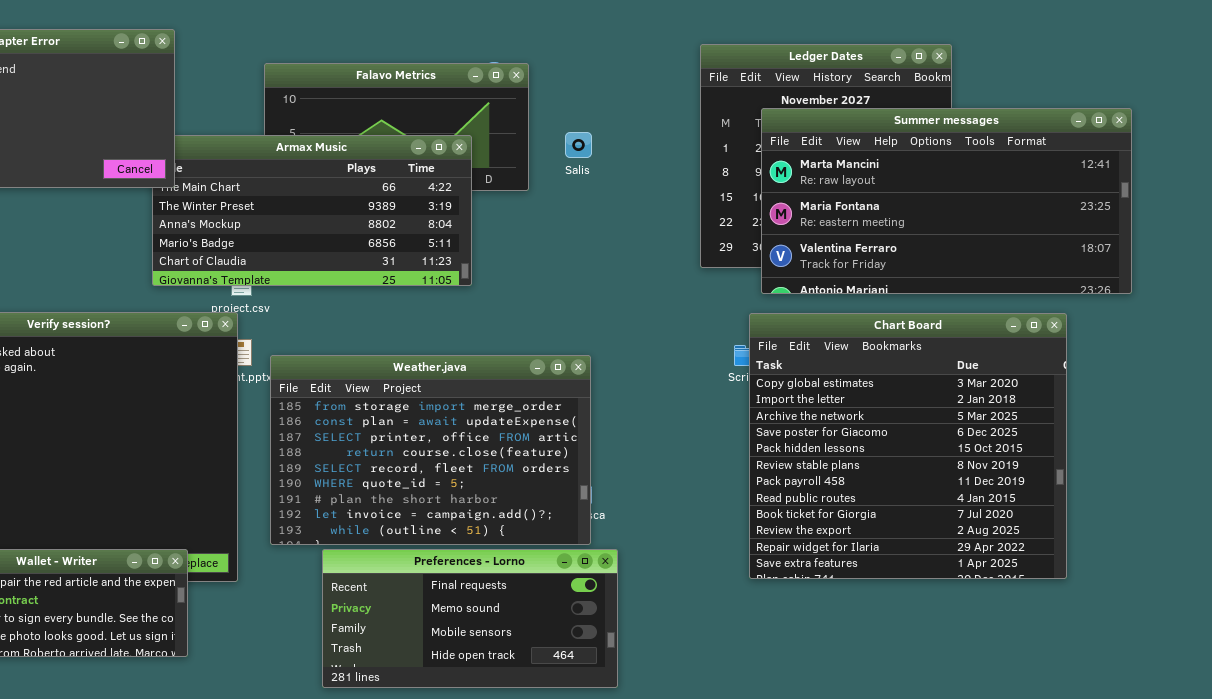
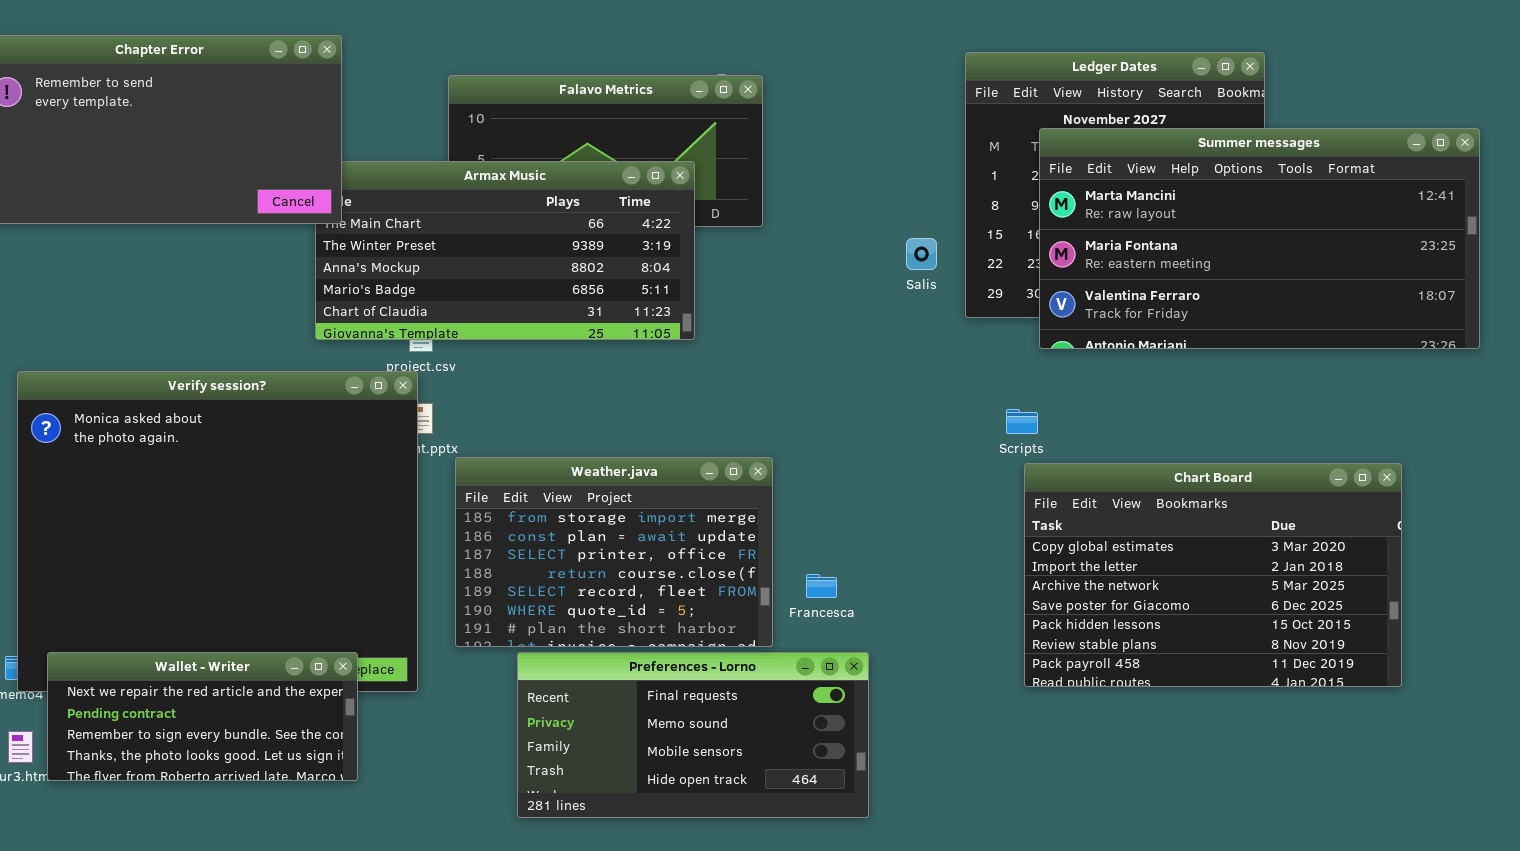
Salis: [565,132,592,158] -> [906,238,937,270], moved
Chart Board: [749,313,1067,579] -> [1024,463,1402,687], resized
Weather.java: [270,355,591,545] -> [455,457,773,647], resized

